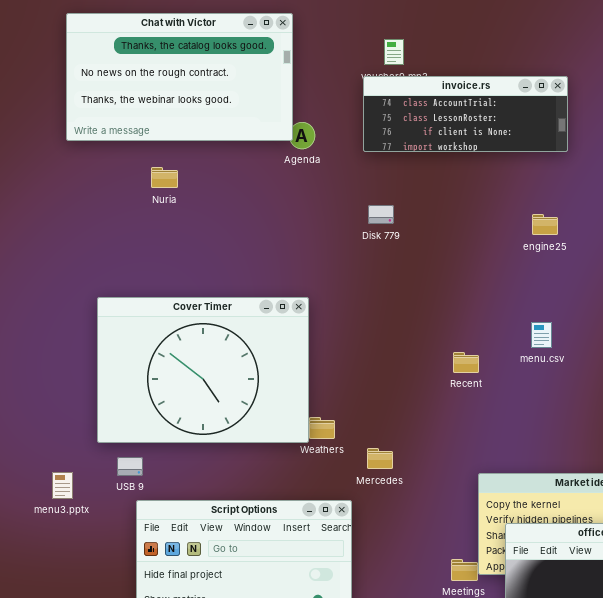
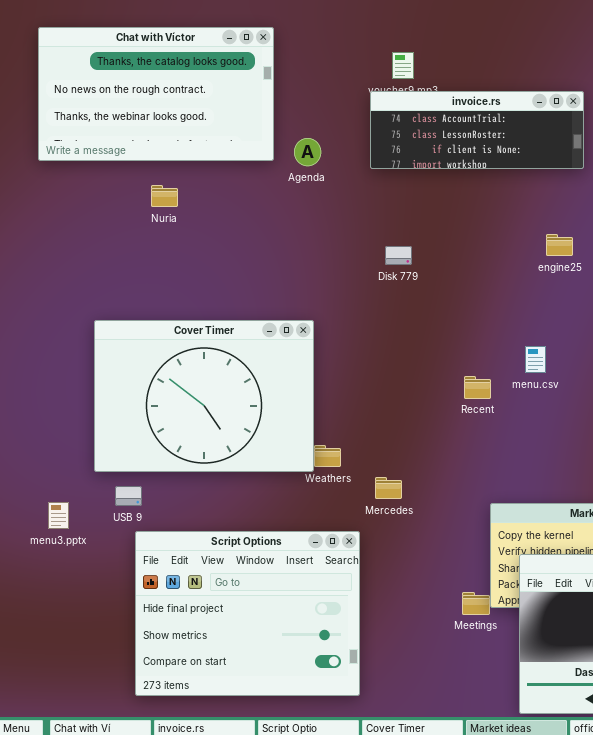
Chat with Víctor: [66,13,293,141] -> [38,27,274,161], moved
Disk 779: [368,205,394,224] -> [385,246,412,265], moved
menu.csv: [531,322,552,348] -> [525,346,546,373], moved

